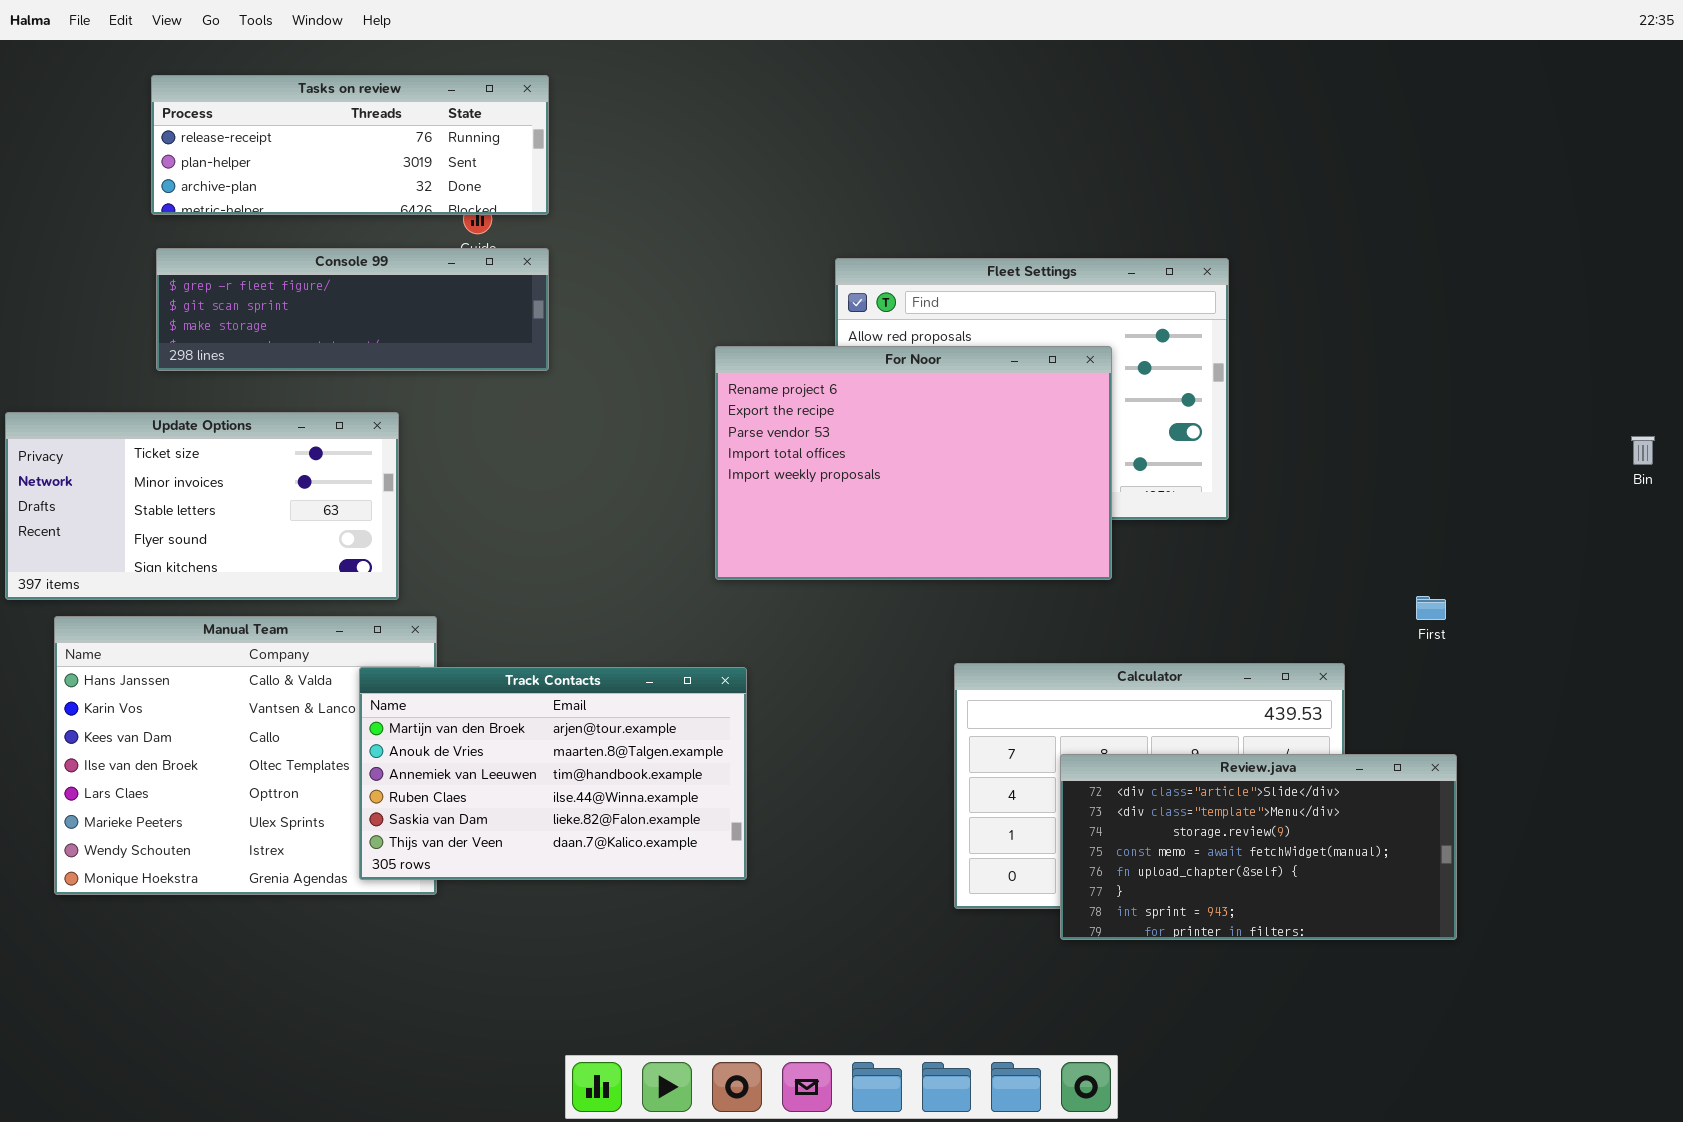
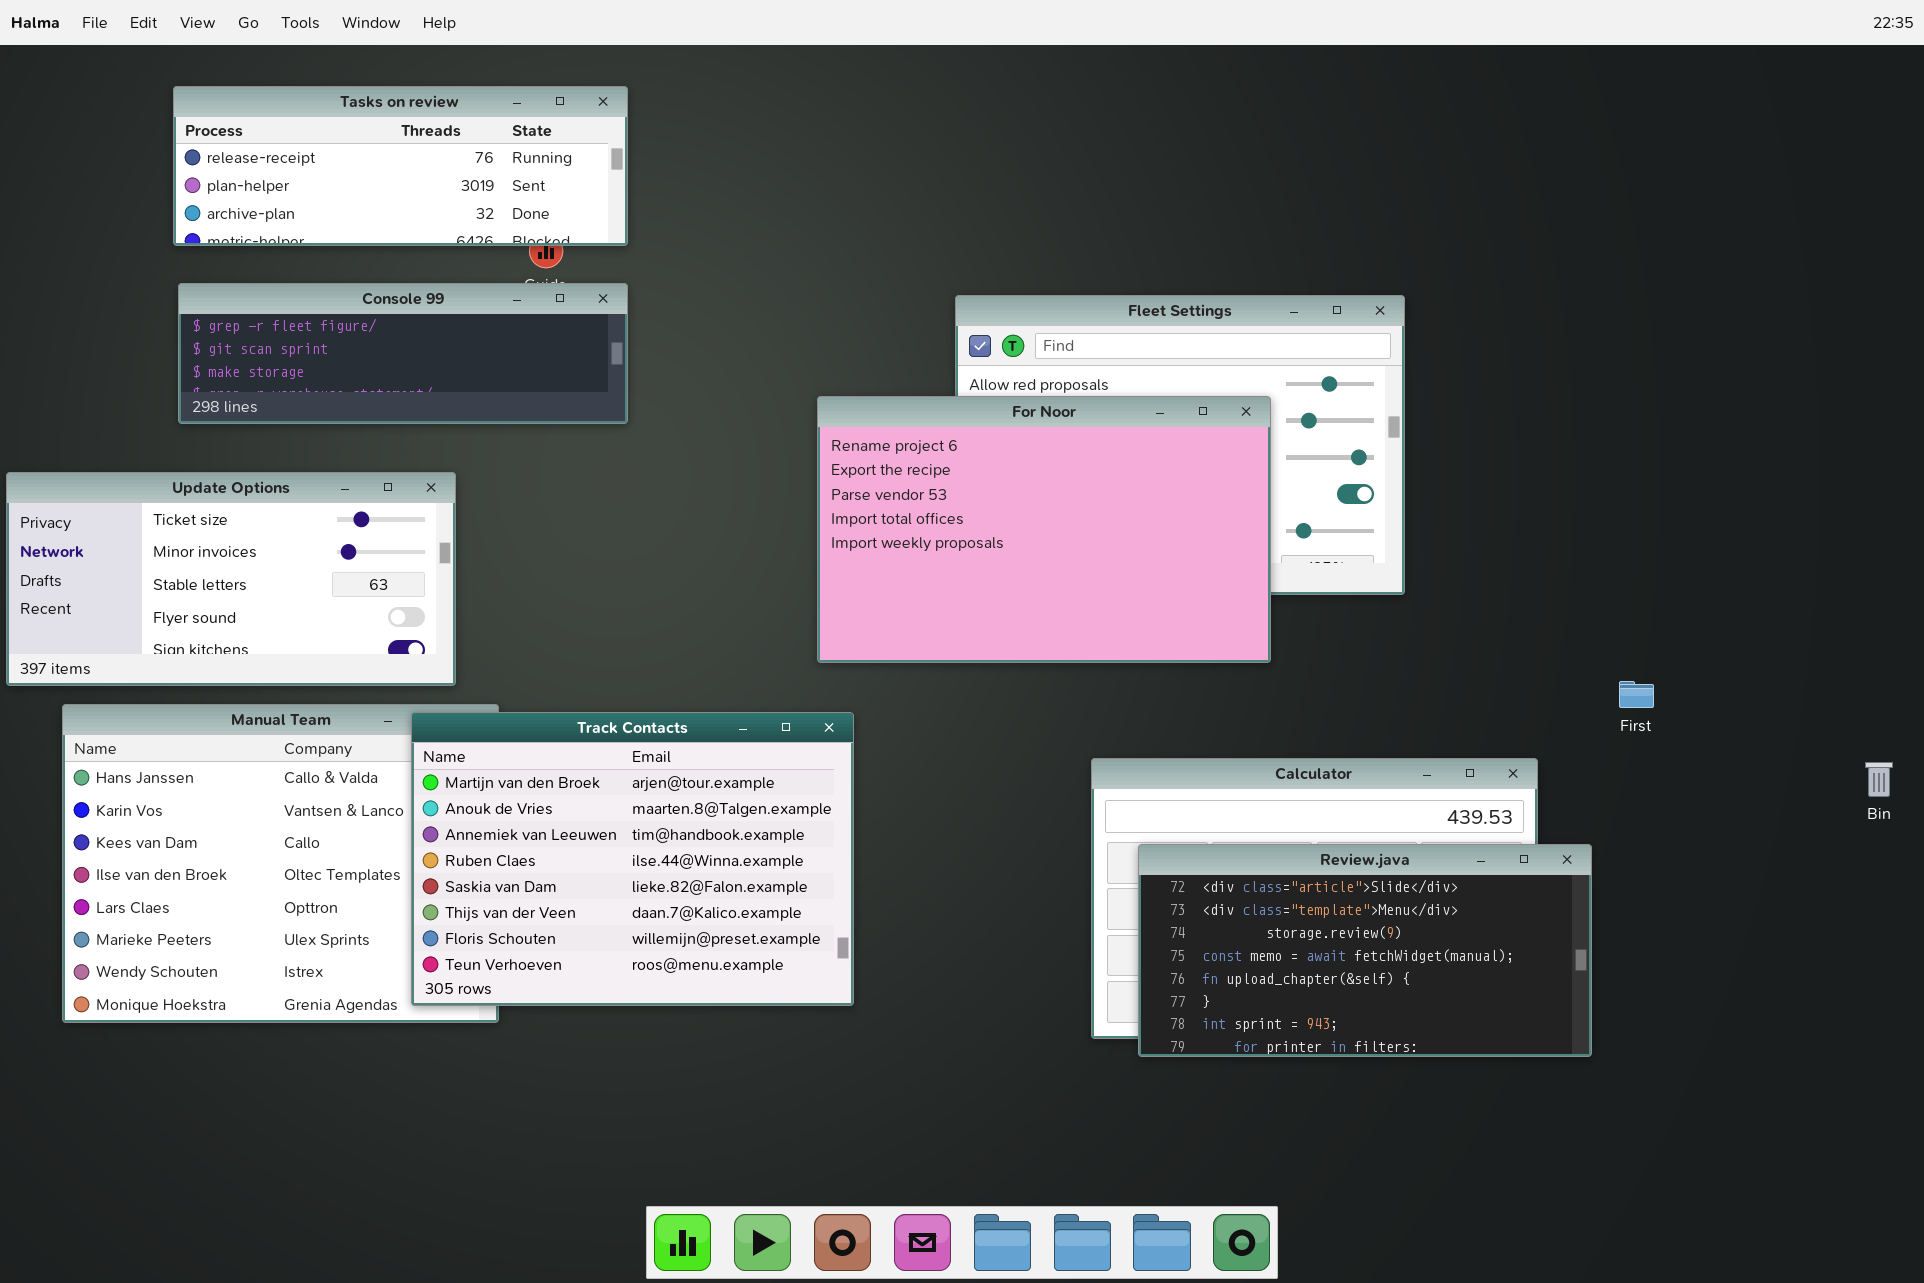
Bin: [1631,436,1655,465] -> [1865,762,1893,797], moved
Track Contacts: [359,667,747,880] -> [411,712,854,1006], resized
Review.java: [1060,754,1457,940] -> [1138,844,1592,1057], moved

